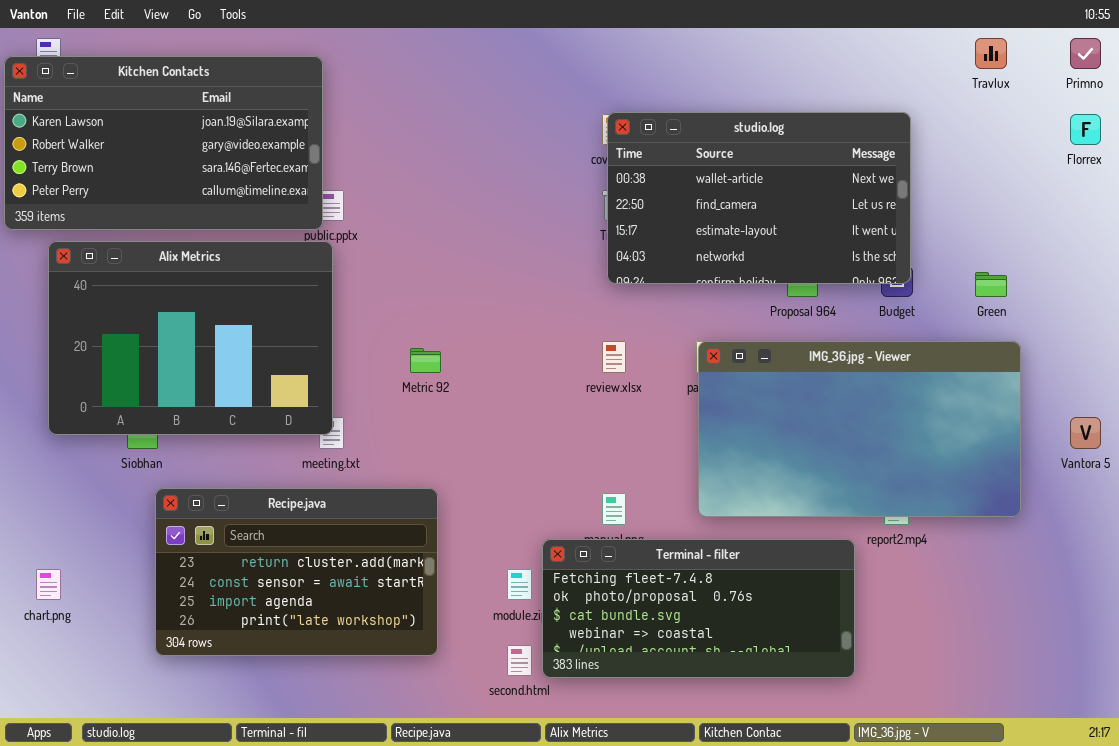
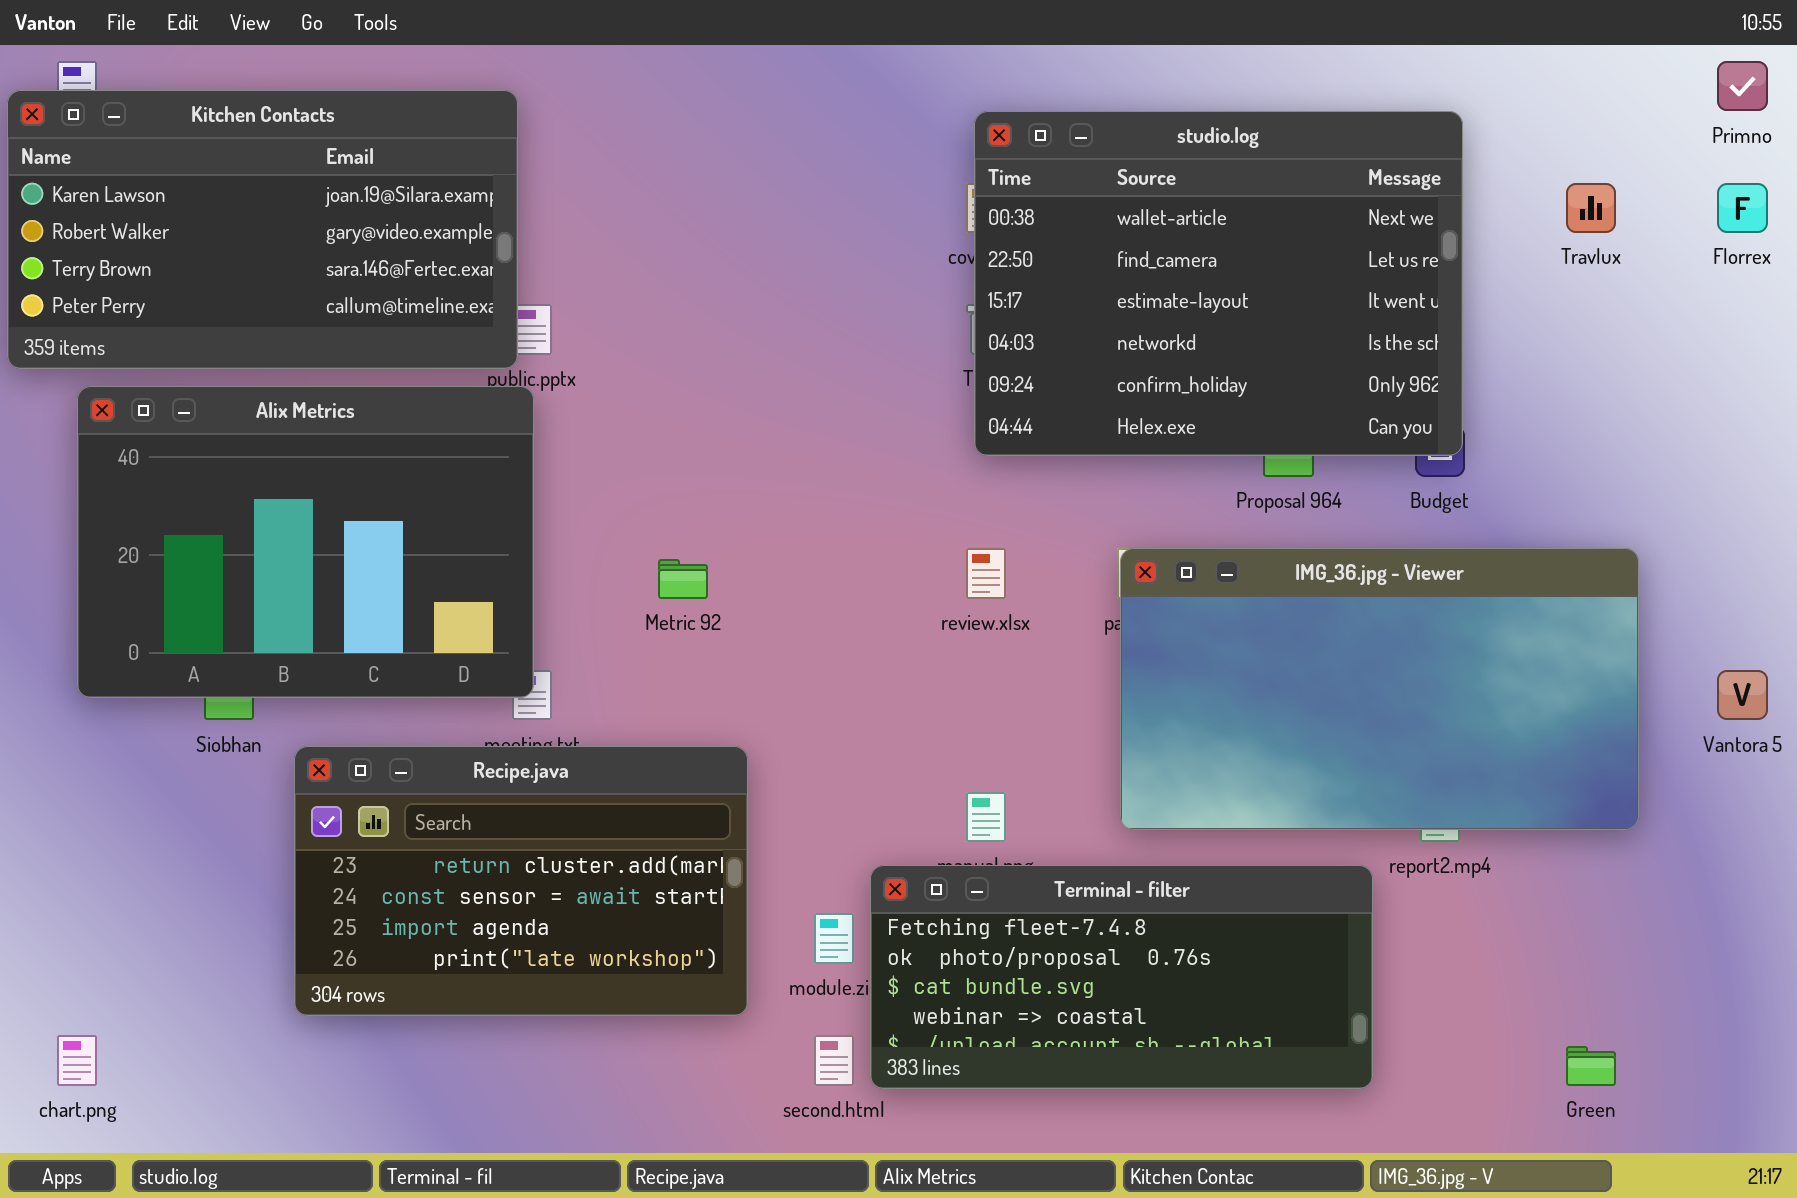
Travlux: [975,38,1007,69] -> [1566,183,1616,233], moved
studio.log: [607,112,911,284] -> [974,111,1463,456], resized
Green: [975,272,1007,297] -> [1566,1046,1616,1086], moved
Recipe.java: [155,488,438,656] -> [294,746,748,1016], moved
chart.png: [36,569,61,600] -> [57,1035,97,1086], moved

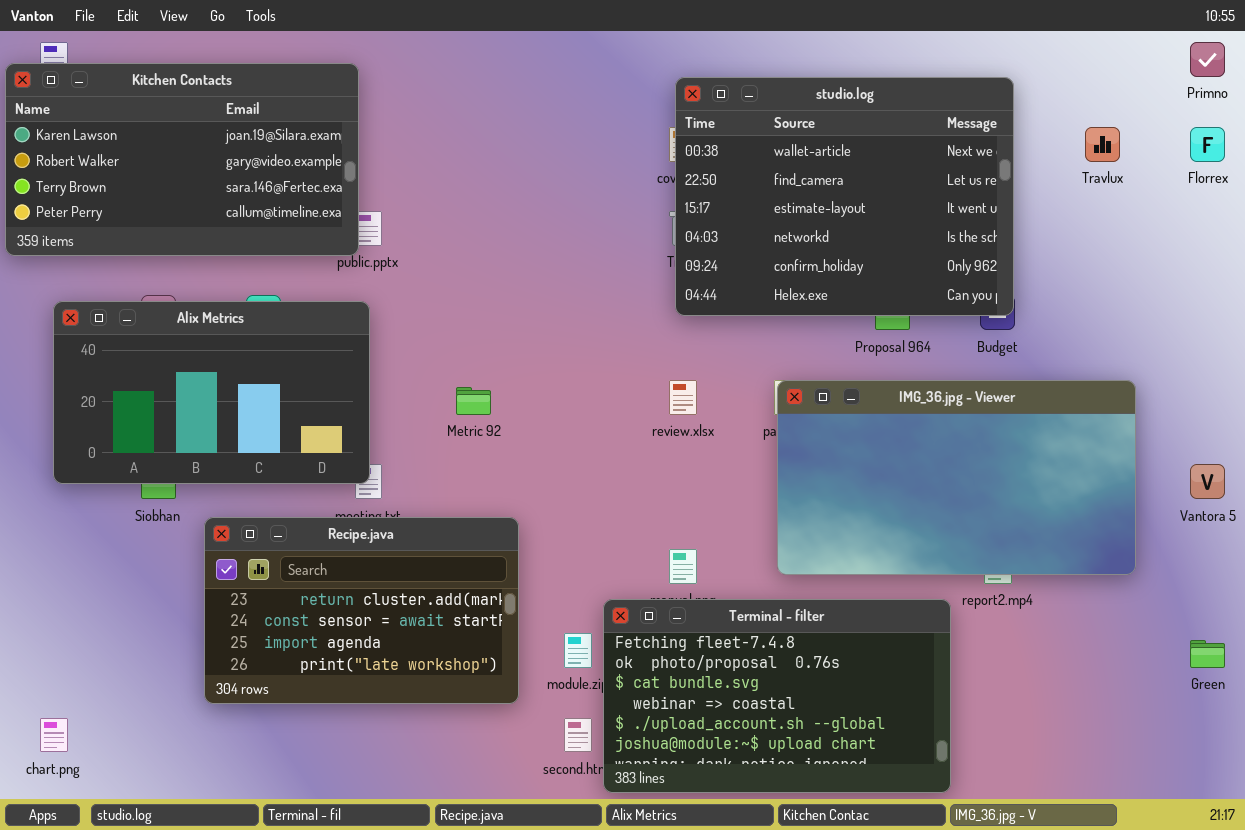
Alix Metrics: [77,386,534,698] -> [53,301,370,484], resized
Terminal - filter: [870,865,1373,1089] -> [603,599,951,793], resized
Green: [1566,1046,1616,1086] -> [1190,640,1225,668], moved

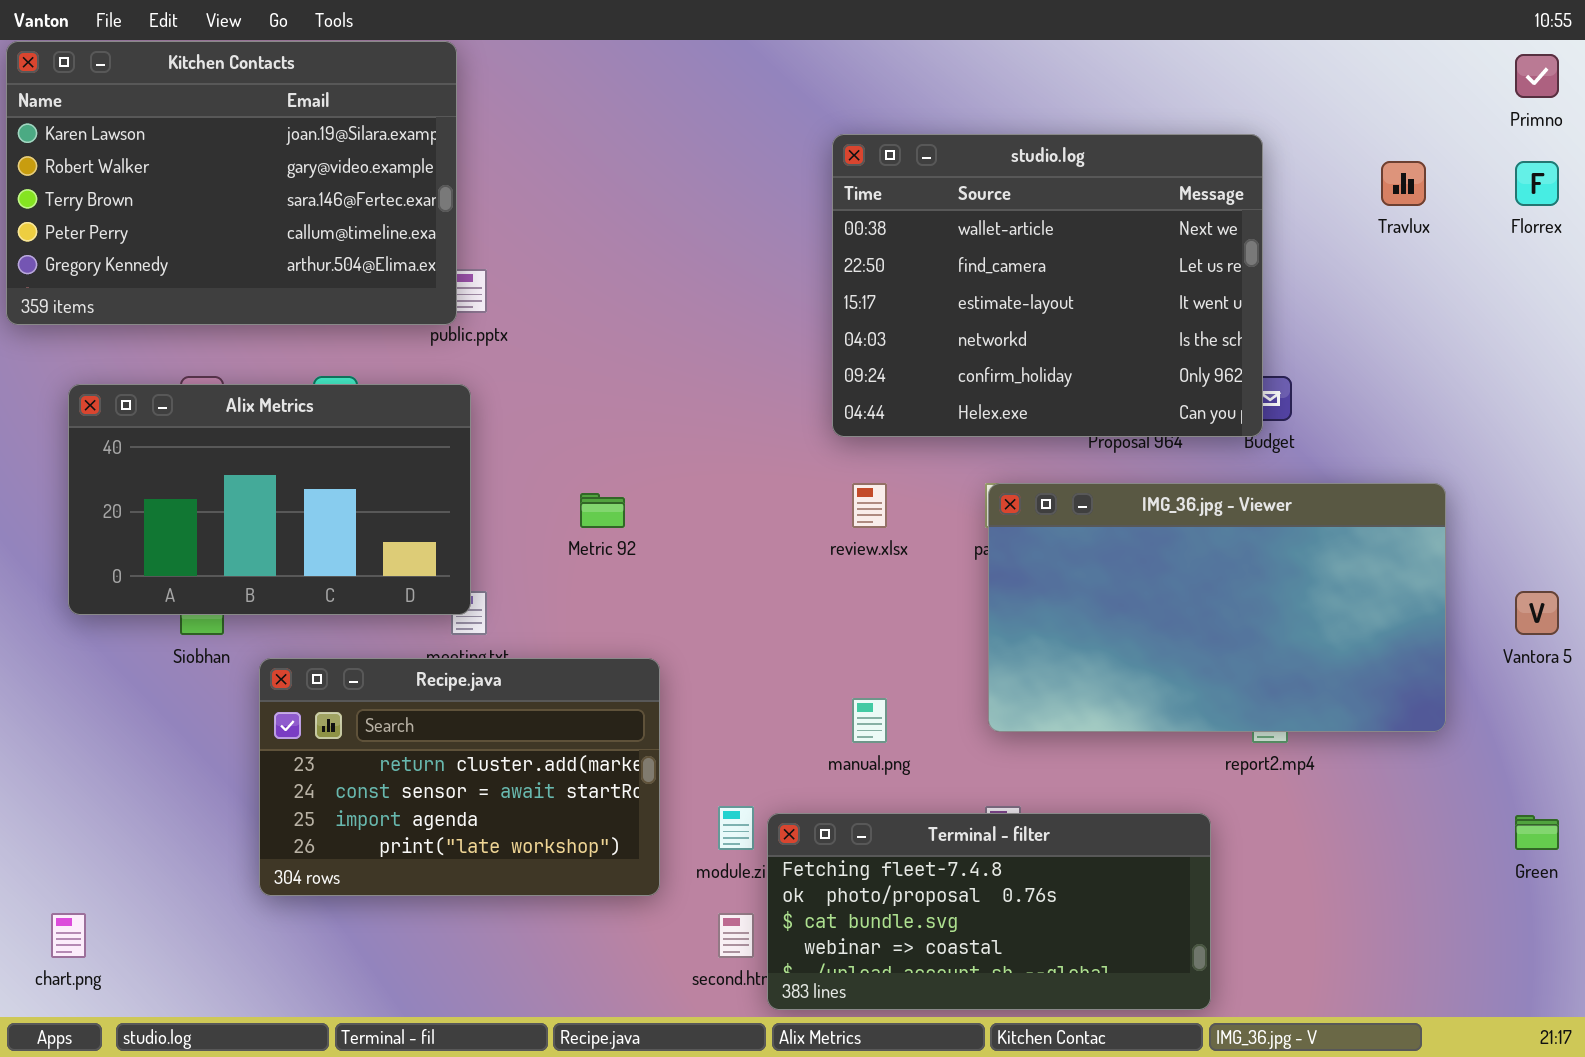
Kitchen Contacts: [5,63,359,256] -> [6,41,457,325], resized
studio.log: [675,77,1014,316] -> [832,134,1263,437], moved
Terminal - filter: [603,599,951,793] -> [767,813,1211,1010], resized

